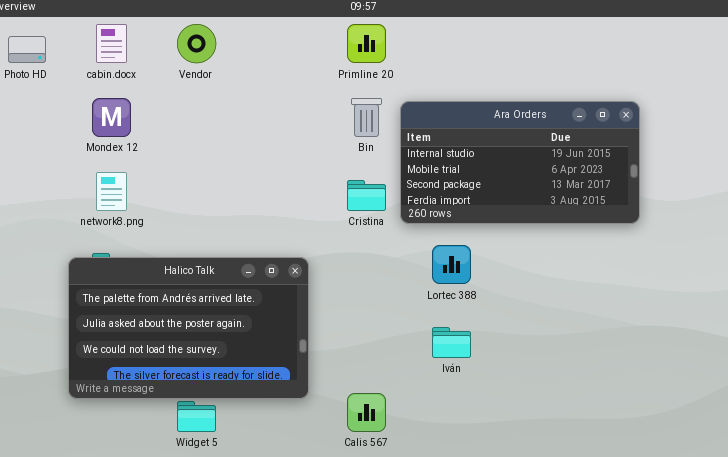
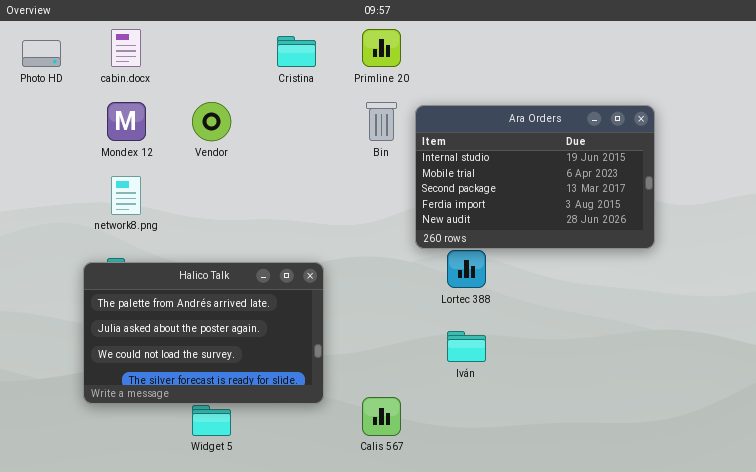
Vendor: [177,24,216,63] -> [192,102,231,141], moved
Ara Orders: [400,101,640,224] -> [415,105,655,249], resized
Cristina: [347,180,386,211] -> [277,36,316,67], moved

